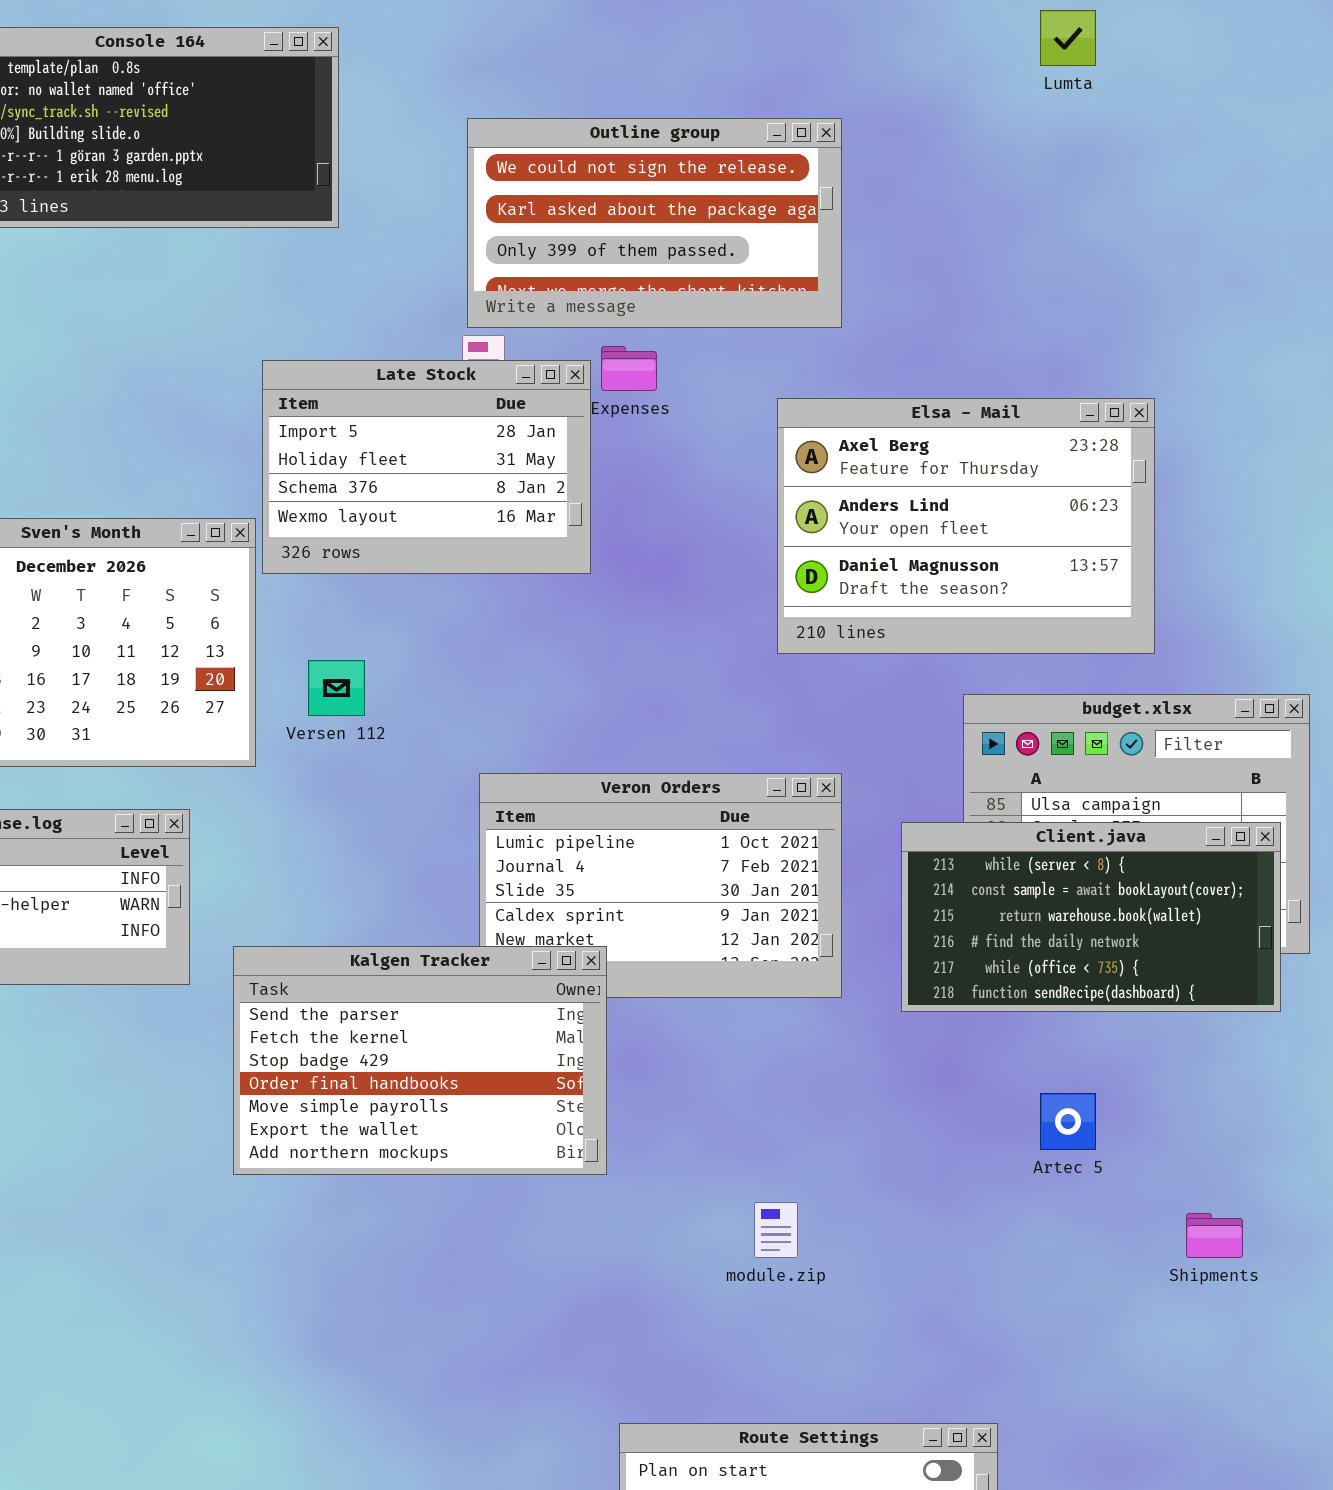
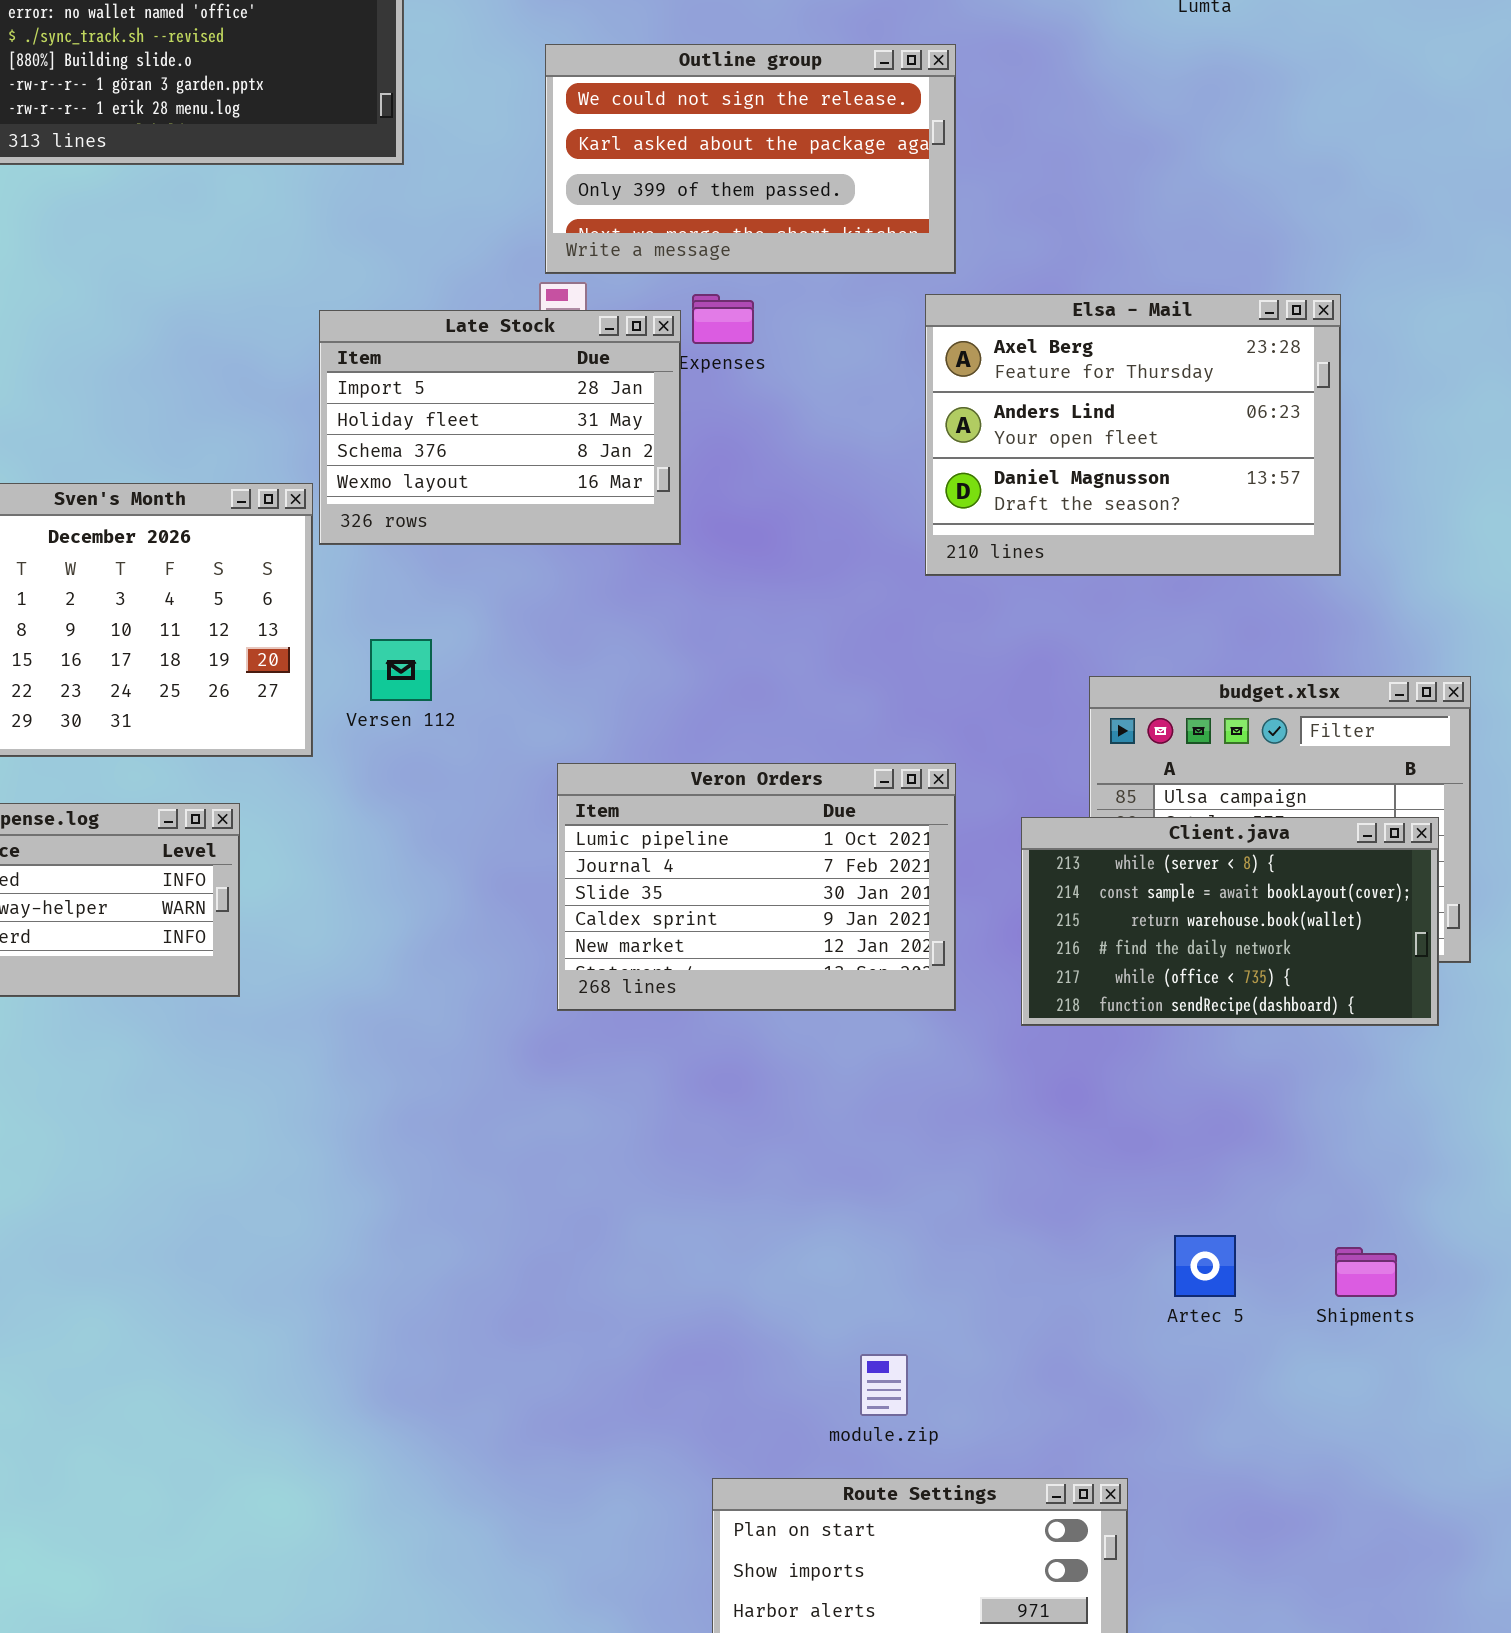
Elsa - Mail: [777,398,1155,654] -> [925,294,1341,576], moved
Kalgen Tracker: [233,946,607,1175] -> none, closed
Artec 5: [1040,1093,1096,1150] -> [1174,1235,1236,1297], moved
module.zip: [754,1202,798,1258] -> [860,1354,908,1416], moved

